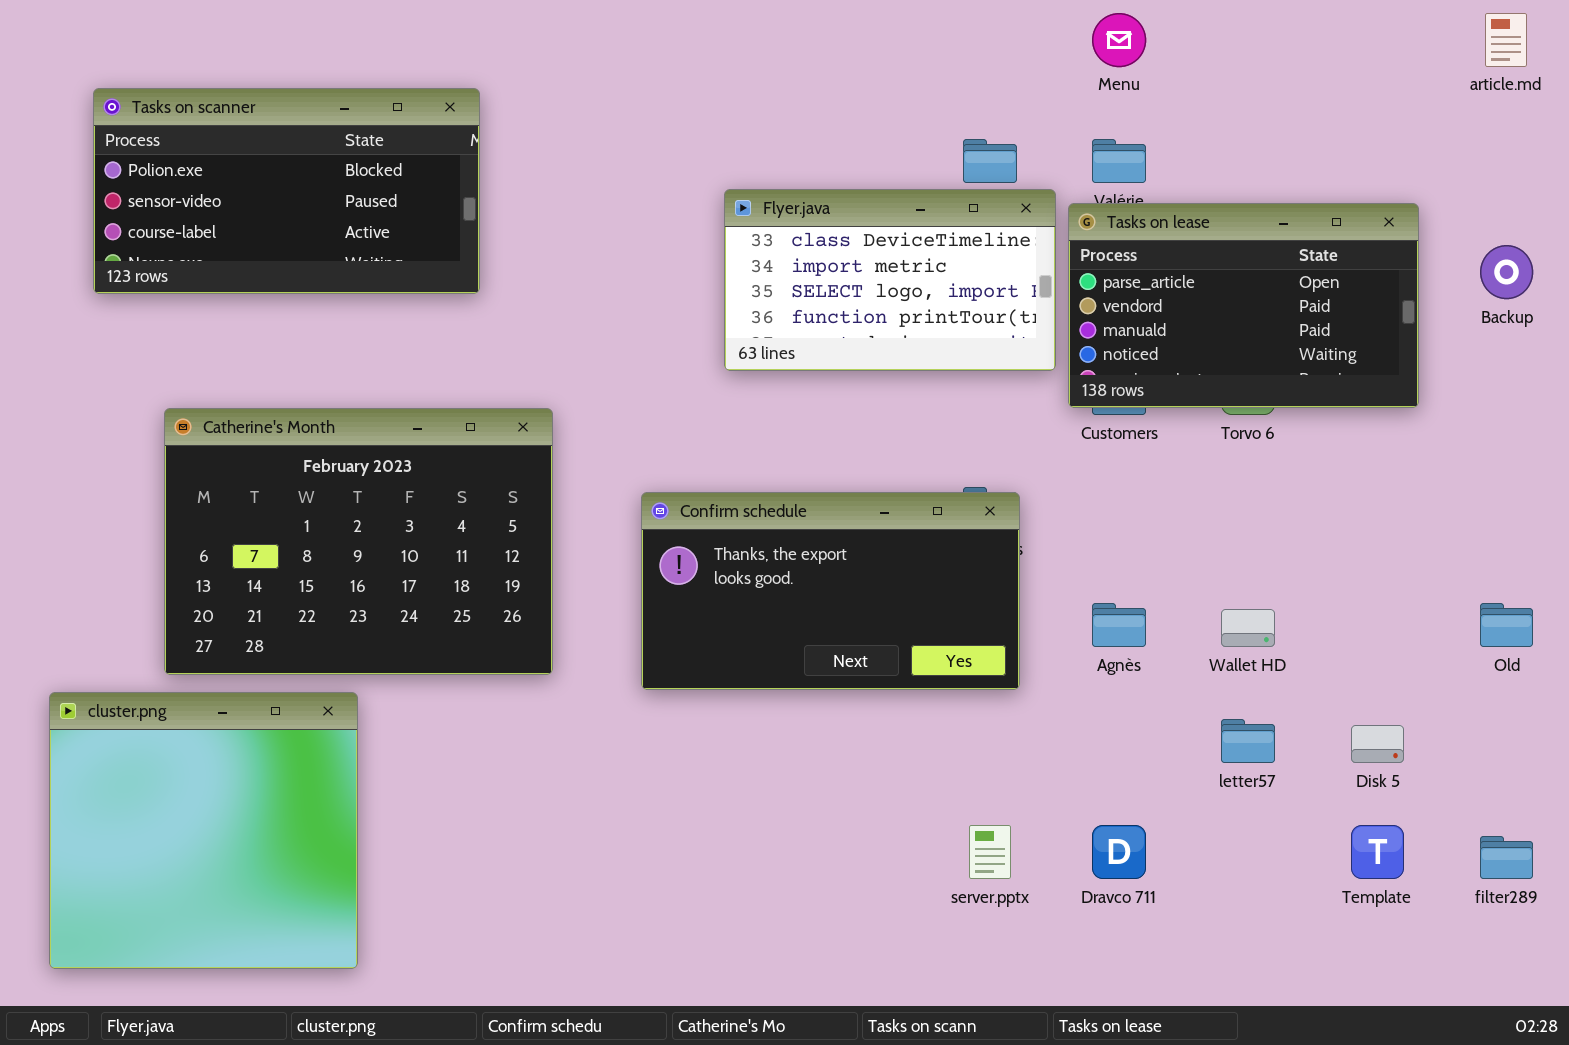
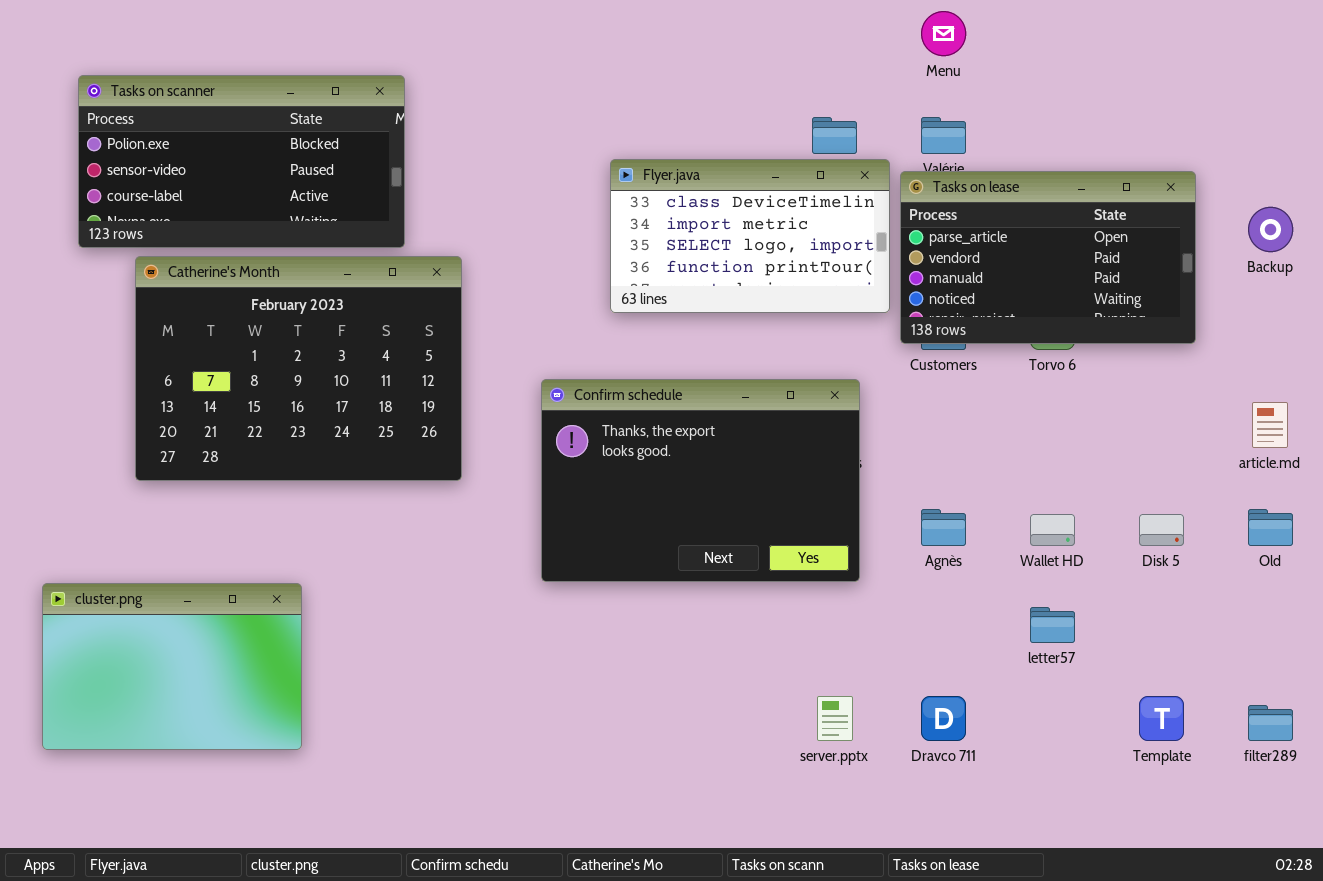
article.md: [1485,13,1527,67] -> [1252,402,1288,448], moved
Catherine's Month: [164,408,553,675] -> [135,256,462,481], moved
Confirm schedule: [641,492,1020,690] -> [541,379,860,582], resized
cluster.png: [49,692,358,969] -> [42,583,302,750], resized
Disk 5: [1351,725,1404,763] -> [1139,514,1184,546], moved

